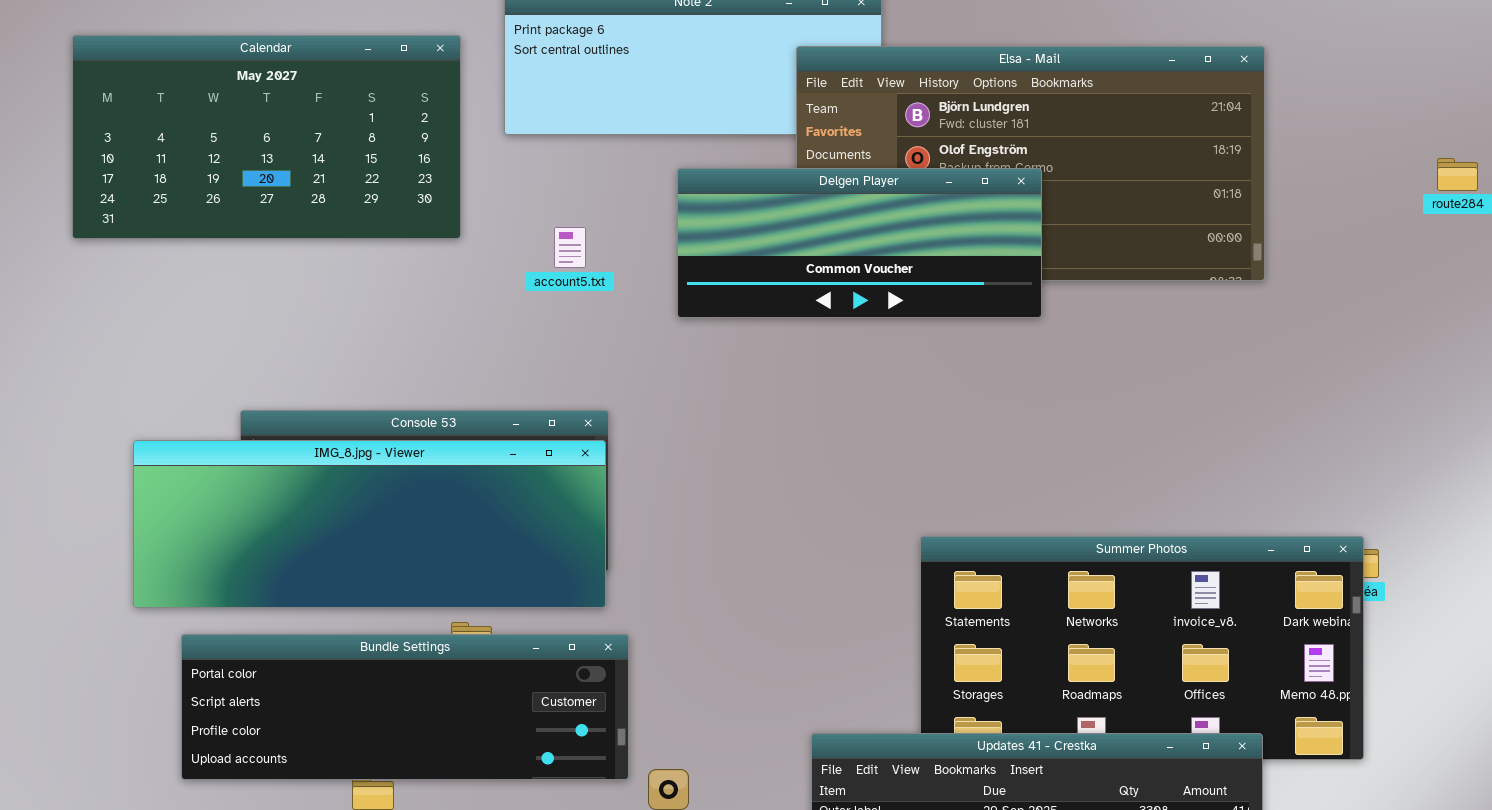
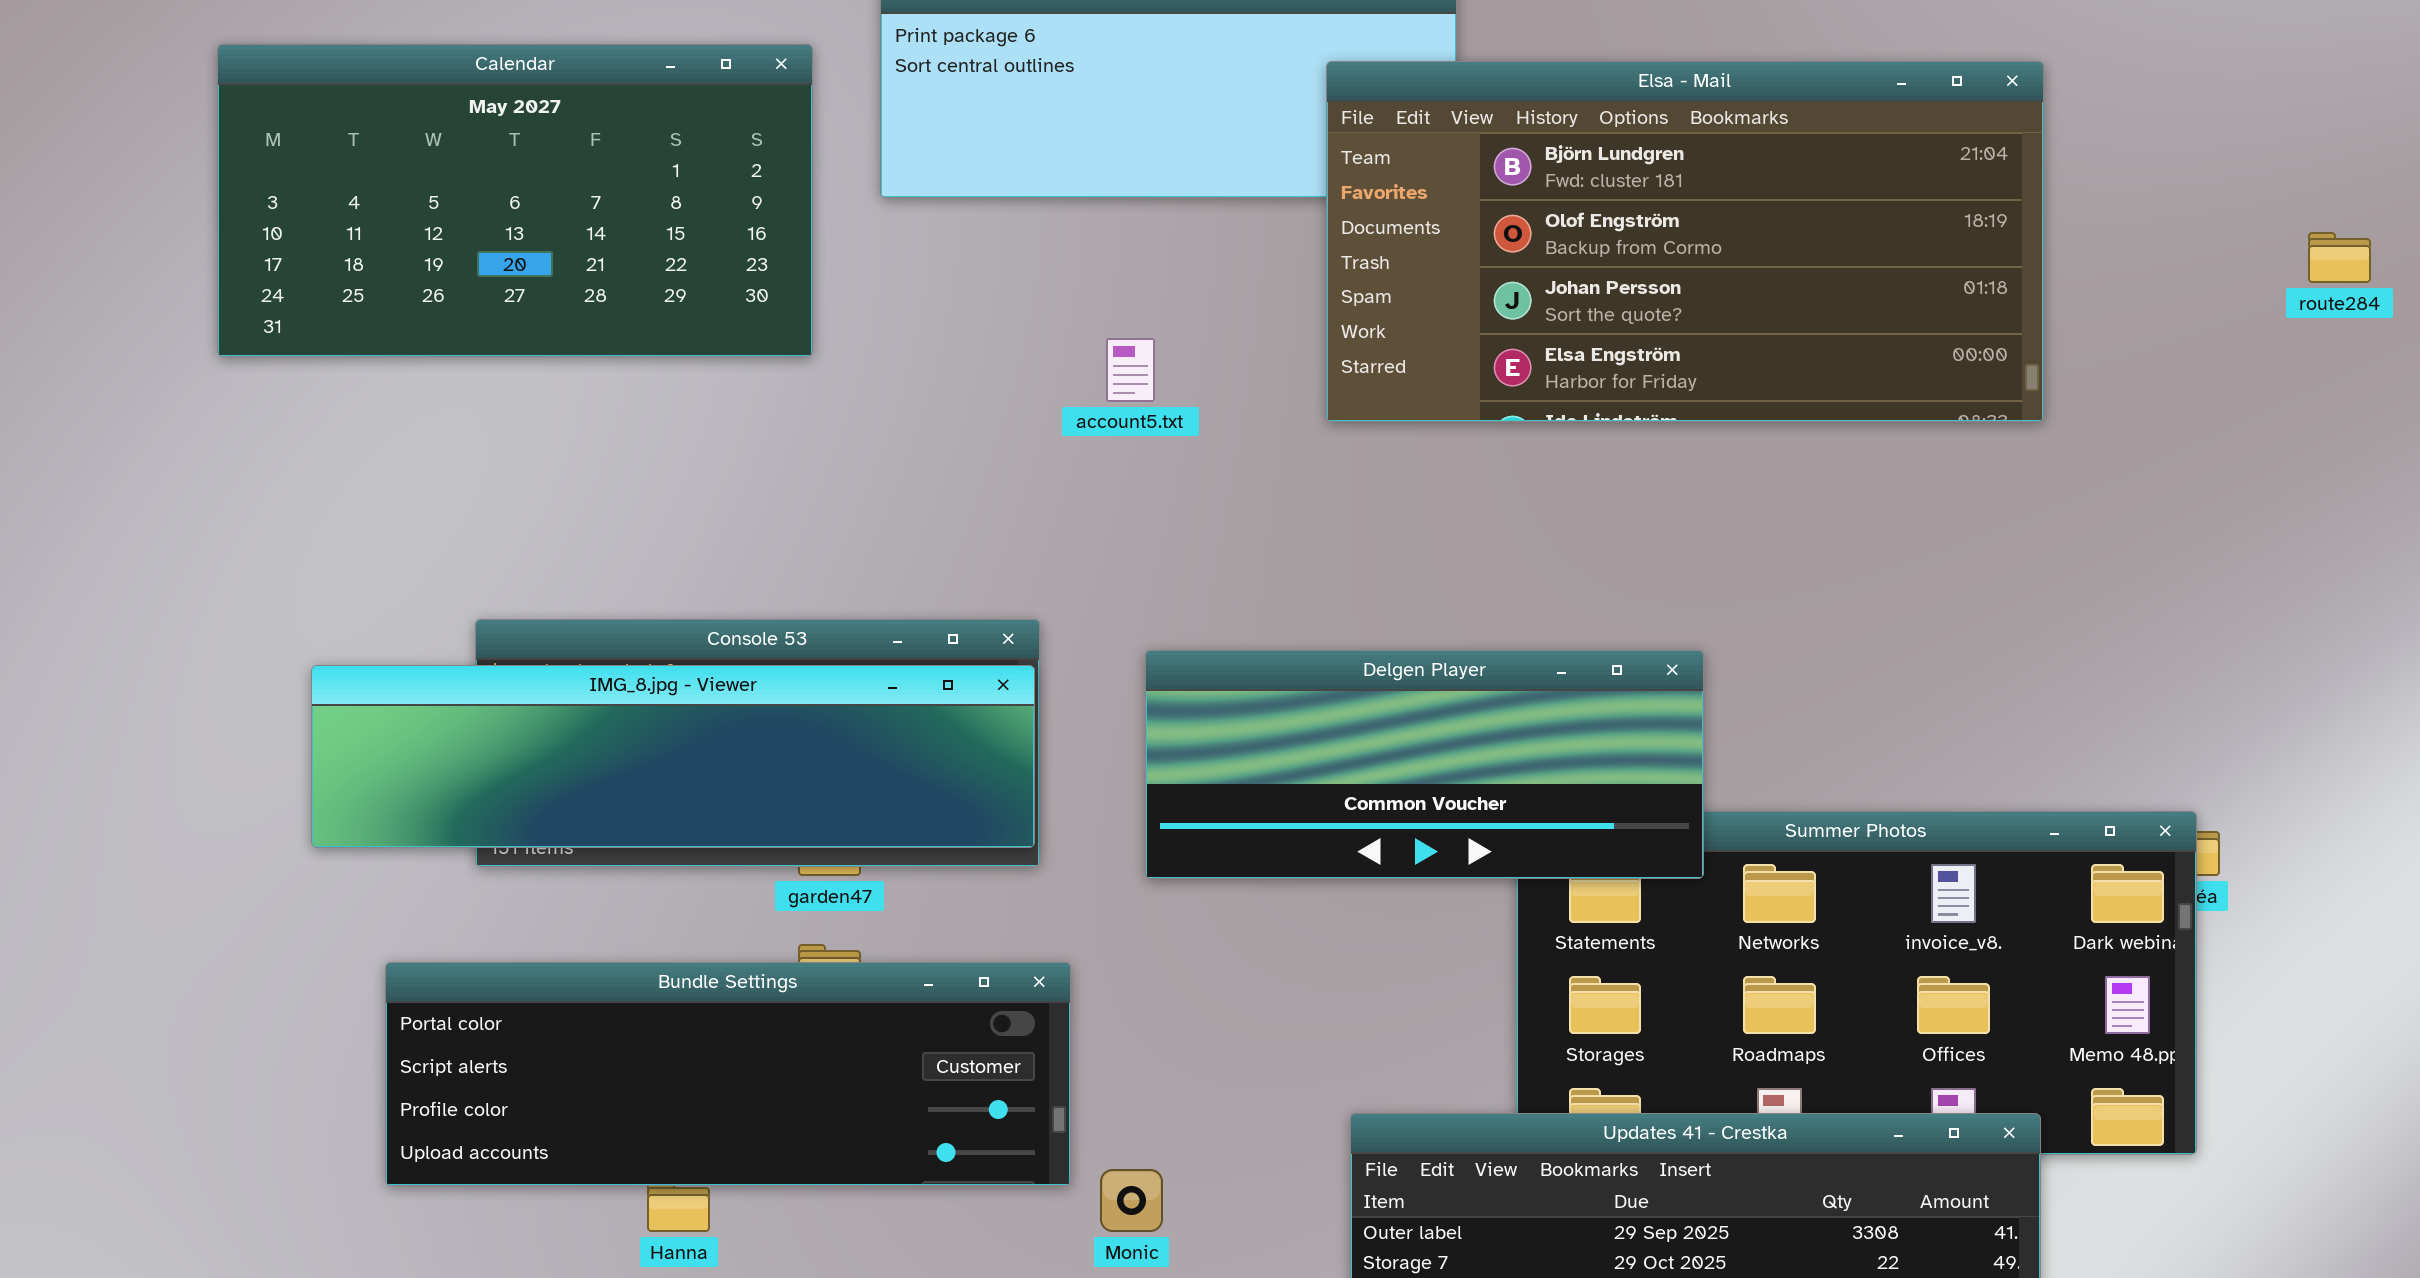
Delgen Player: [677,168,1042,318] -> [1145,650,1704,879], moved
account5.txt: [554,227,586,268] -> [1106,338,1155,402], moved
IMG_8.jpg - Viewer: [133,440,606,608] -> [311,665,1035,848], resized

